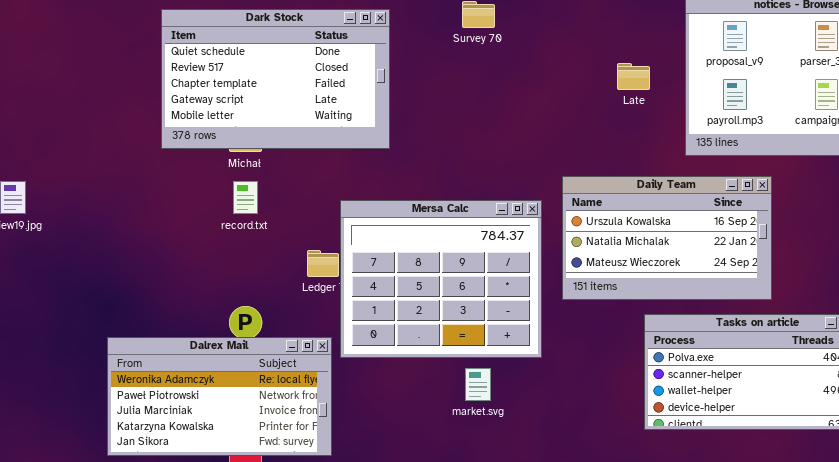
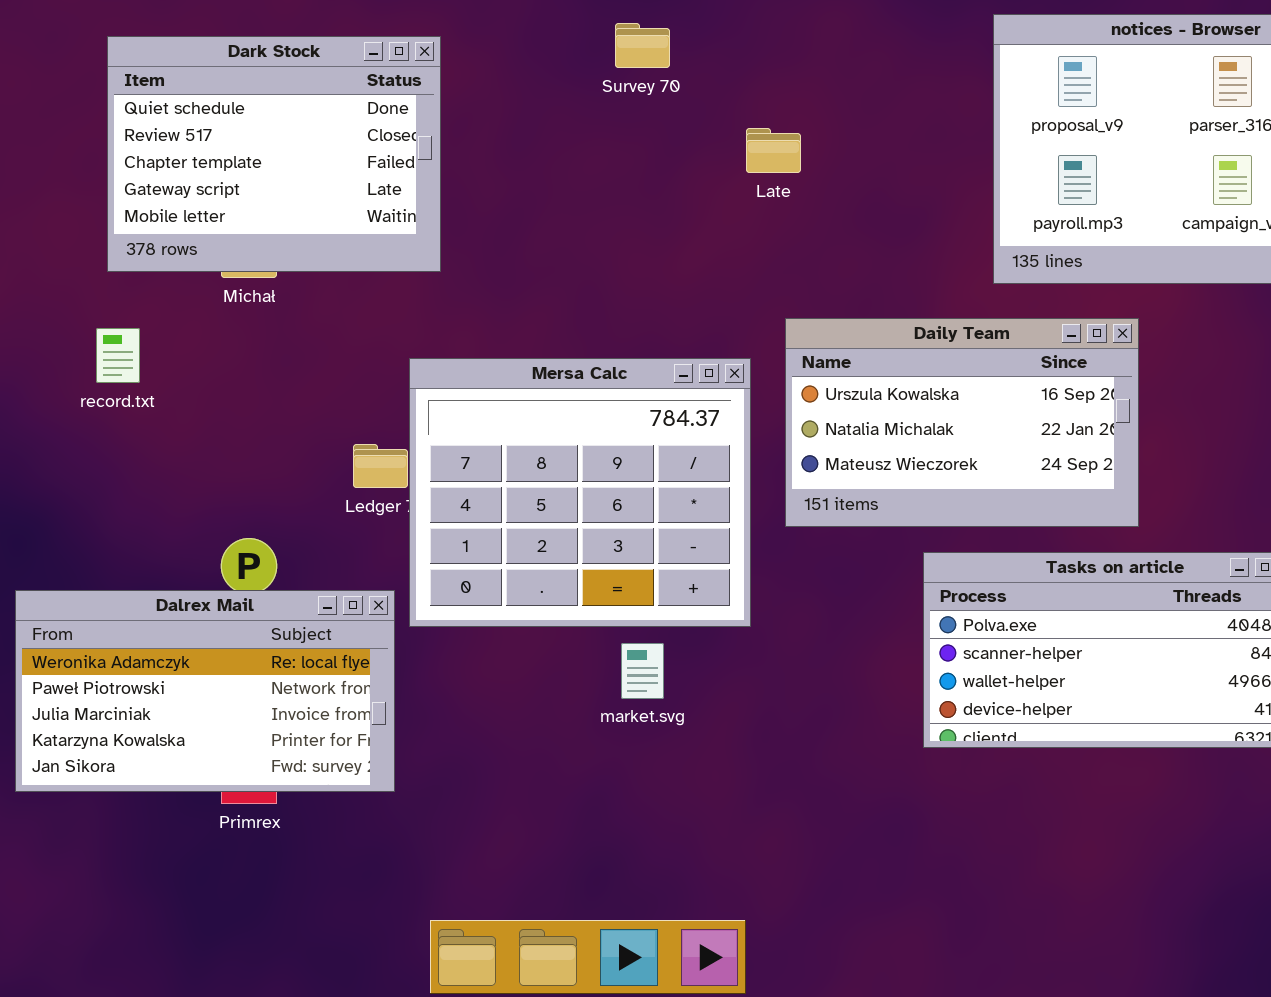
Dark Stock: [161,9,390,149] -> [107,36,441,272], resized
Late: [617,63,650,90] -> [746,128,801,173], moved
record.txt: [233,181,258,214] -> [96,328,140,383], moved

